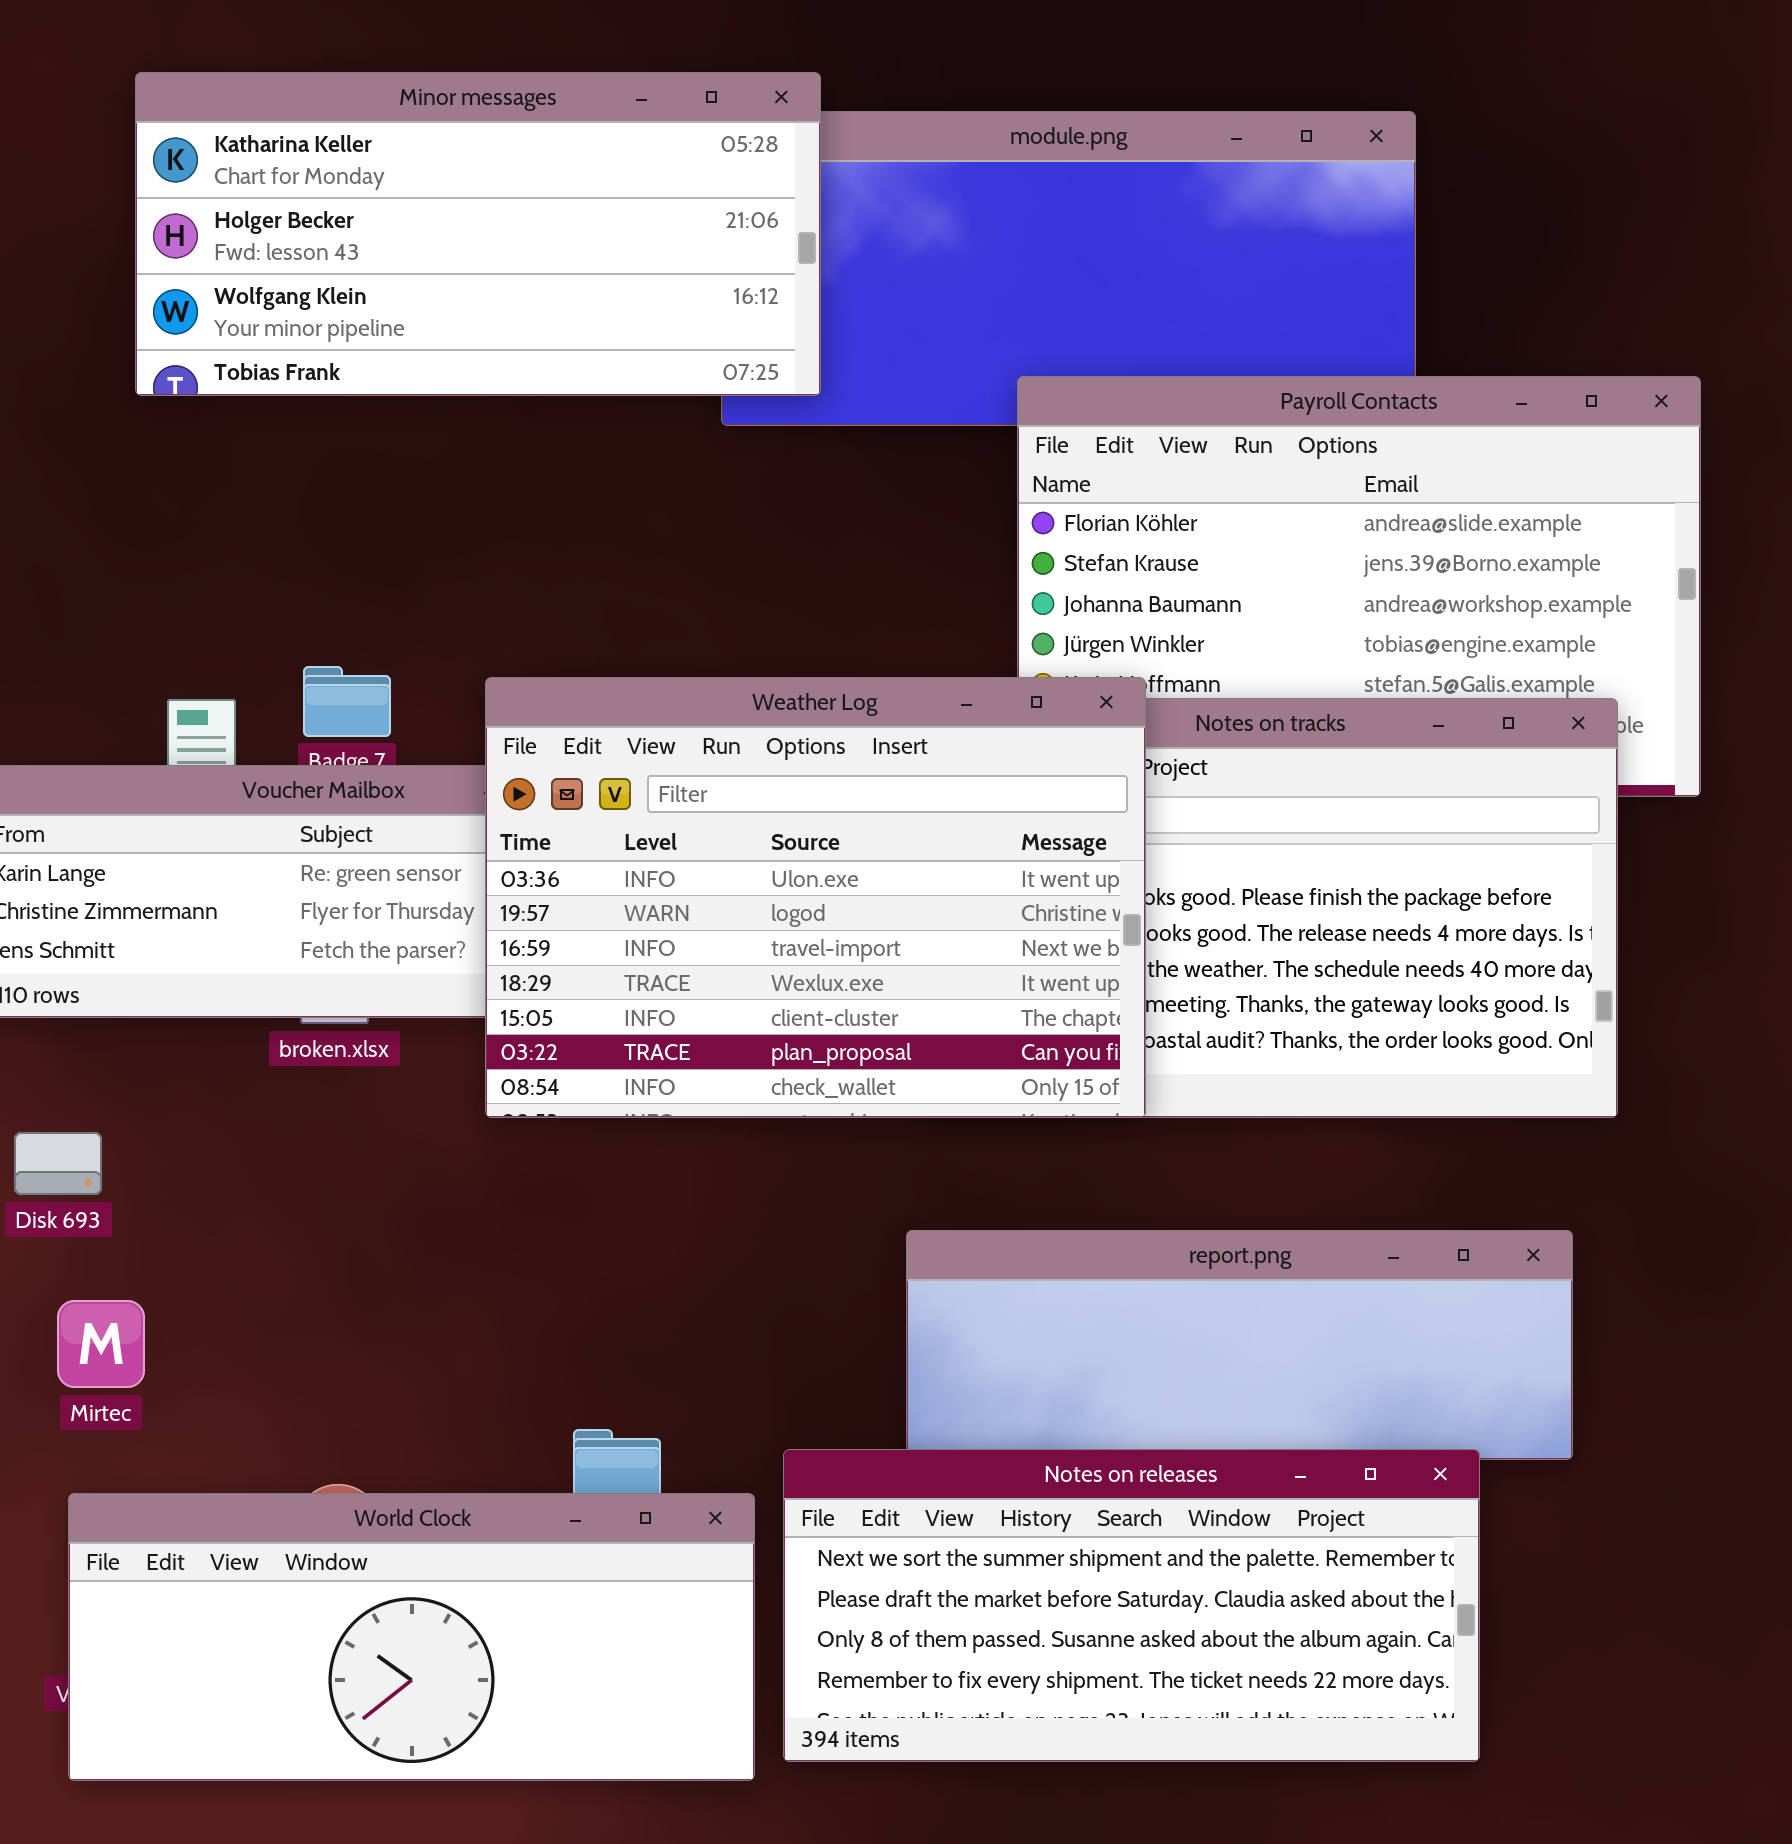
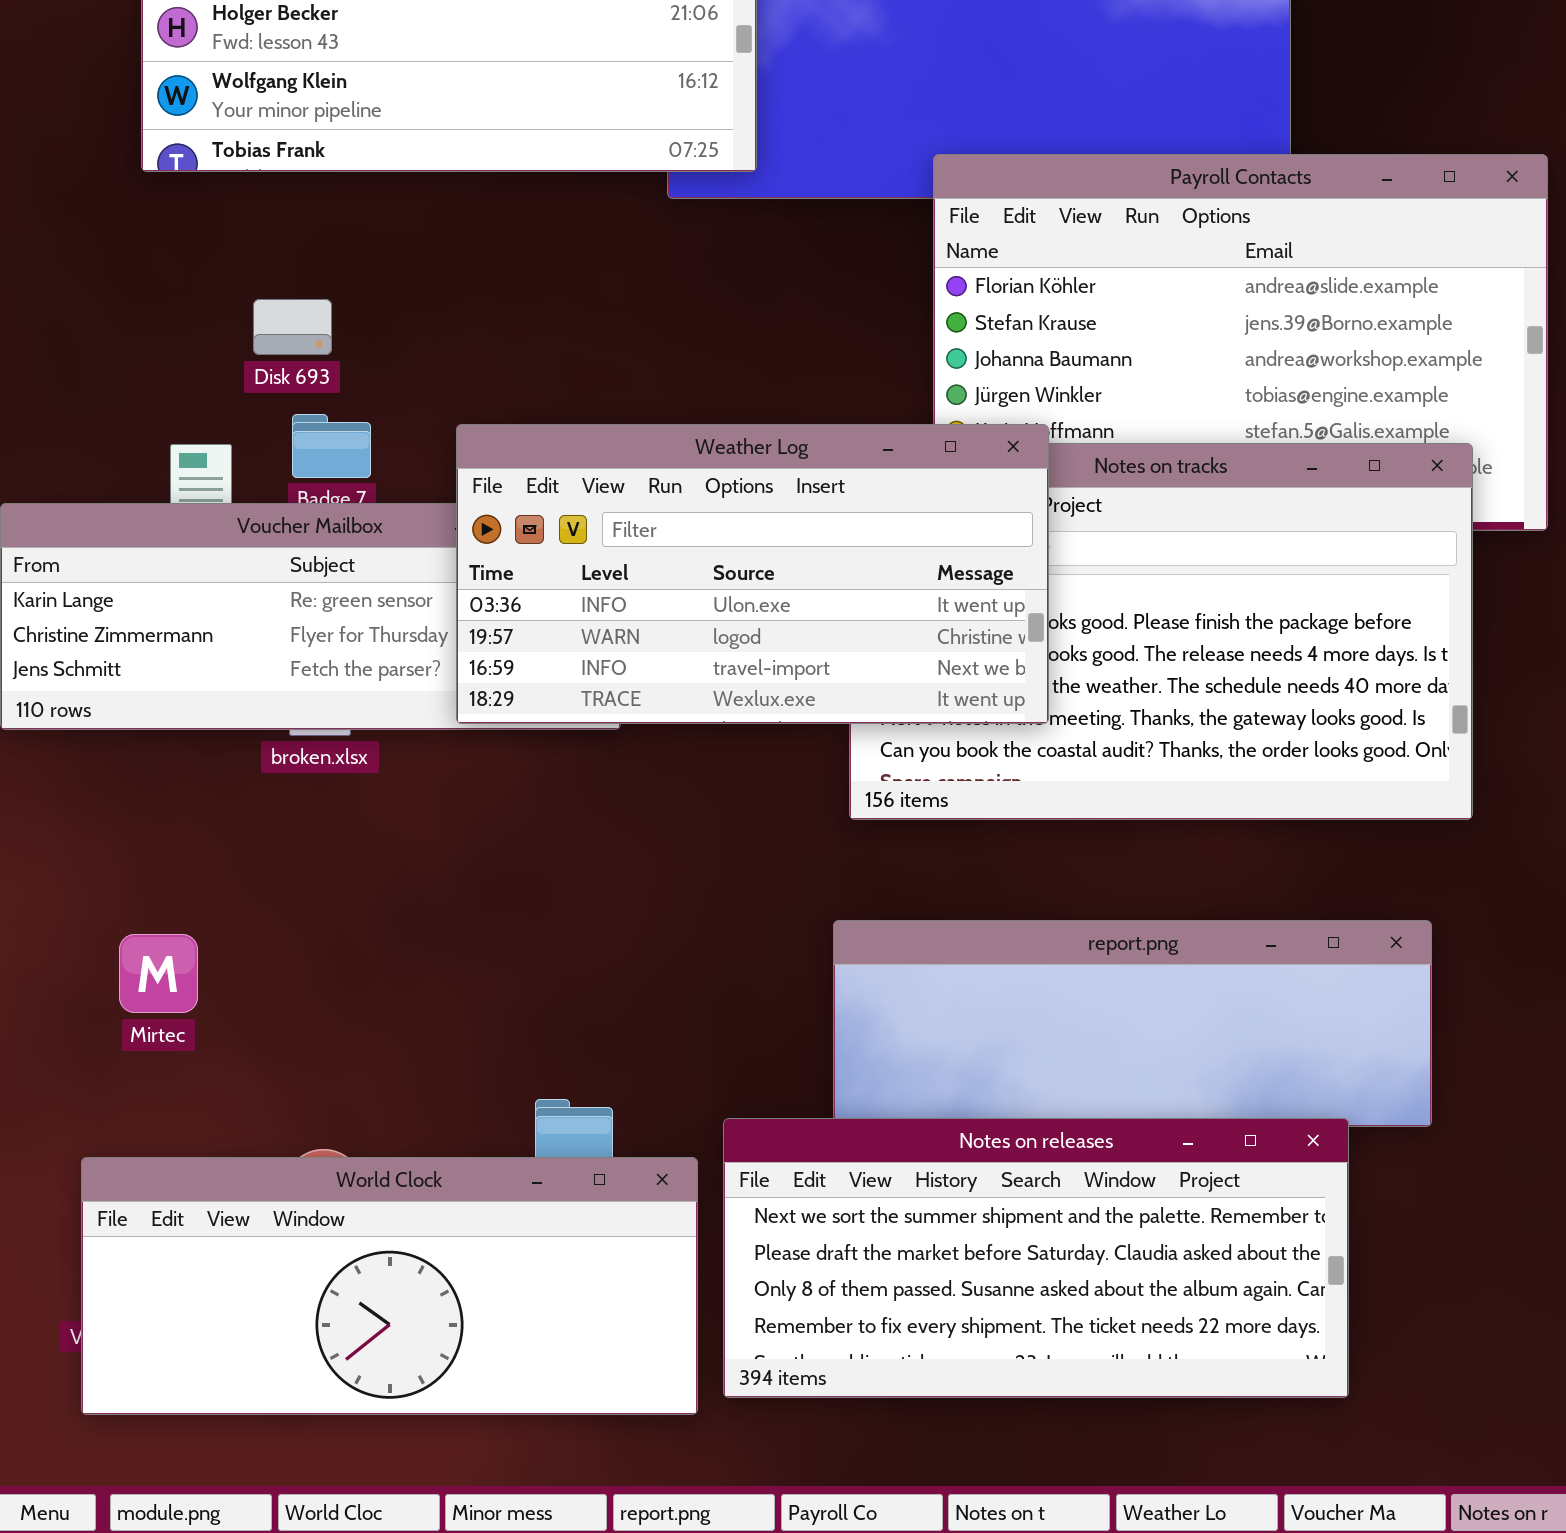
Weather Log: [485,677,1146,1118] -> [456,424,1049,724], resized
Disk 693: [14,1132,102,1195] -> [253,299,332,355], moved
Mirtec: [57,1300,145,1388] -> [119,934,198,1013], moved

